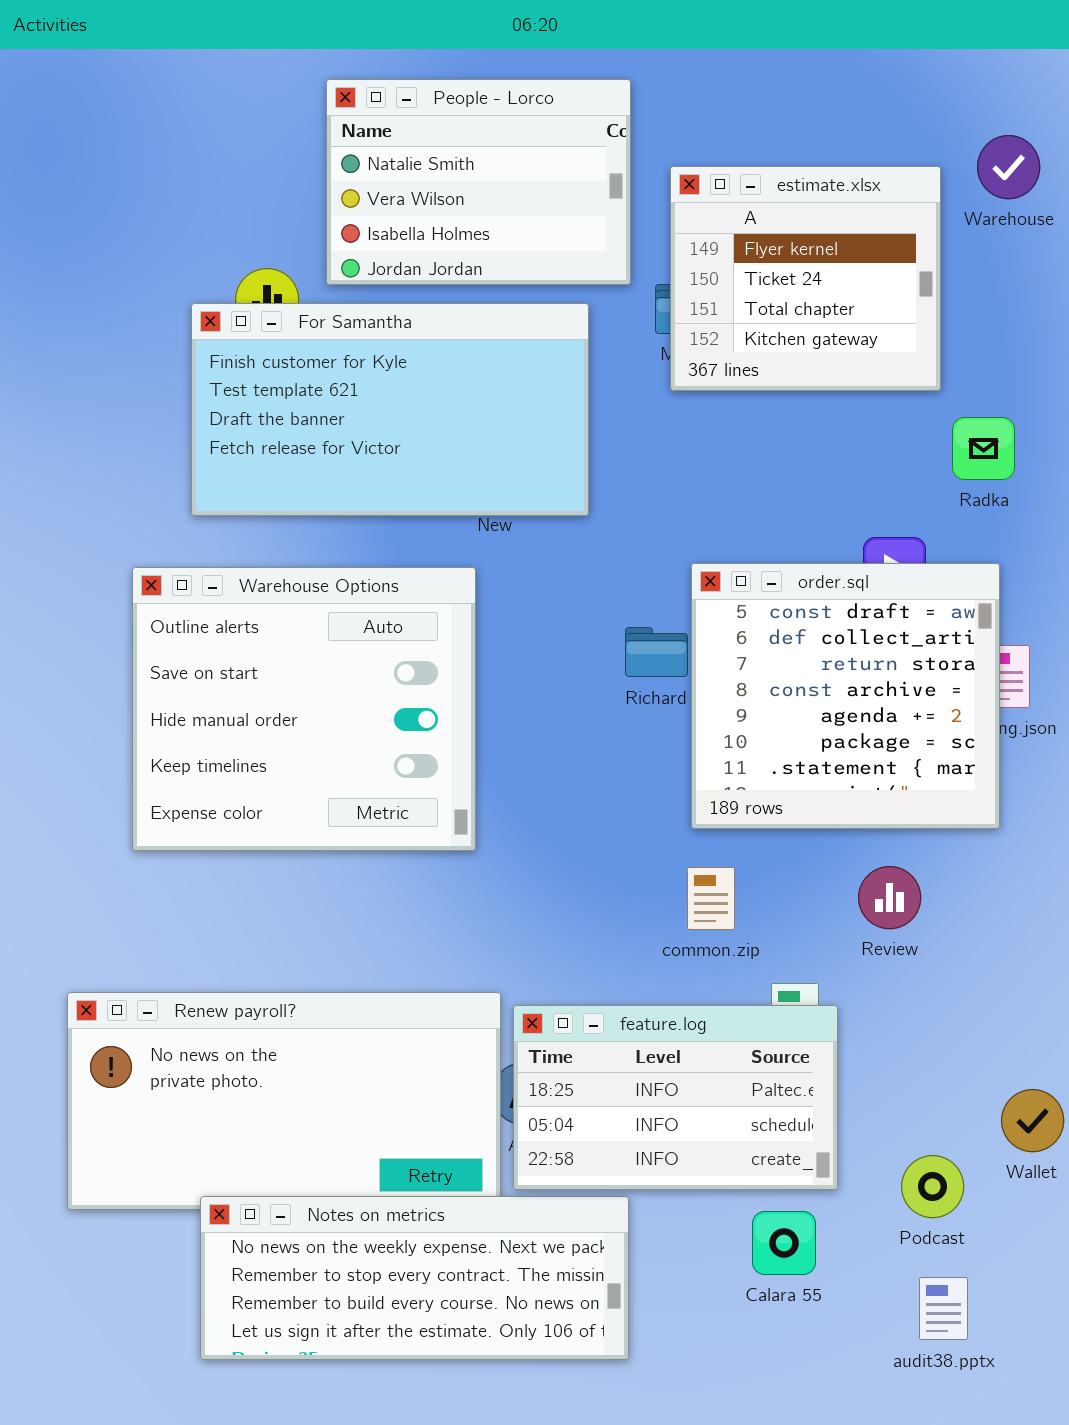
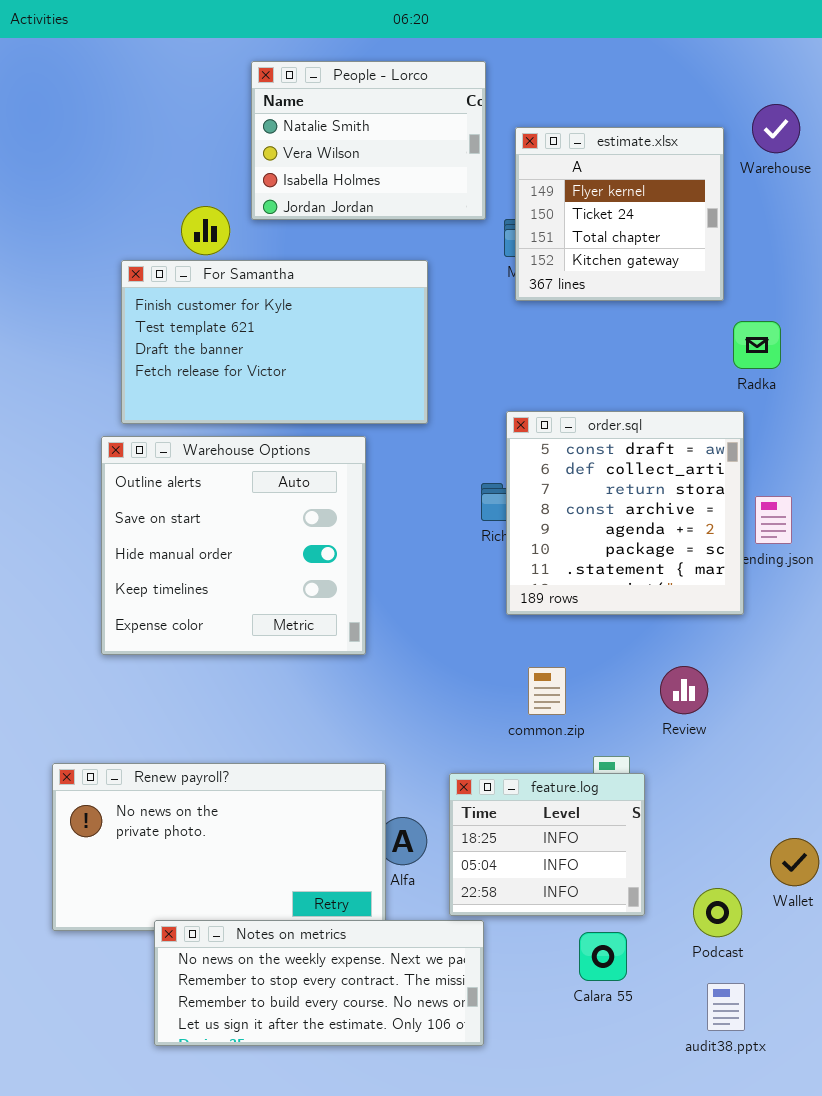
For Samantha: [191,303,589,516] -> [121,260,428,424], moved
order.sql: [691,563,1000,829] -> [506,411,744,615], moved
feature.log: [513,1005,838,1190] -> [449,773,645,916], resized

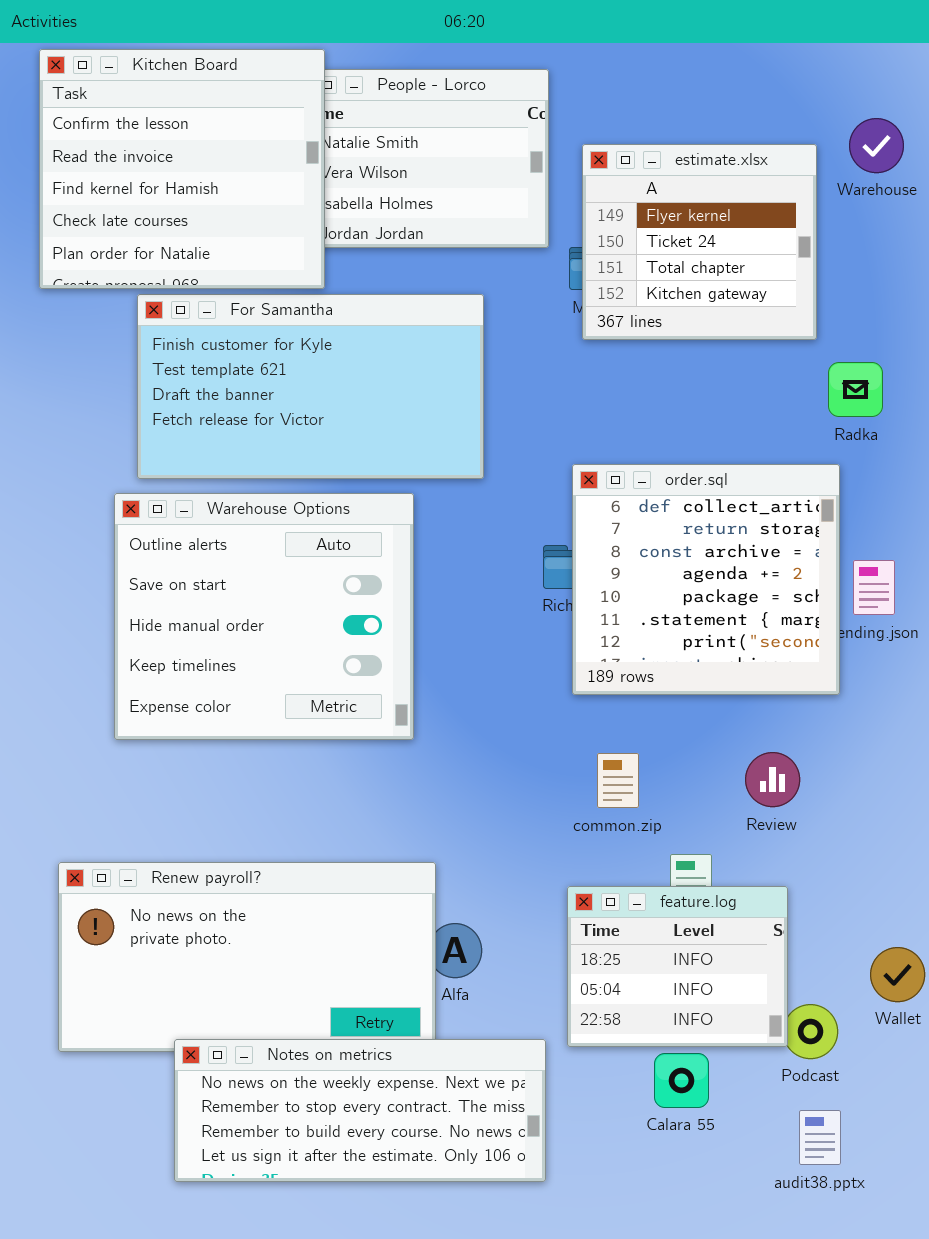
Kitchen Board: none -> [39,49,325,289], opened
order.sql: [506,411,744,615] -> [572,464,840,695], scrolled down 1 row
feature.log: [449,773,645,916] -> [567,886,788,1047], moved

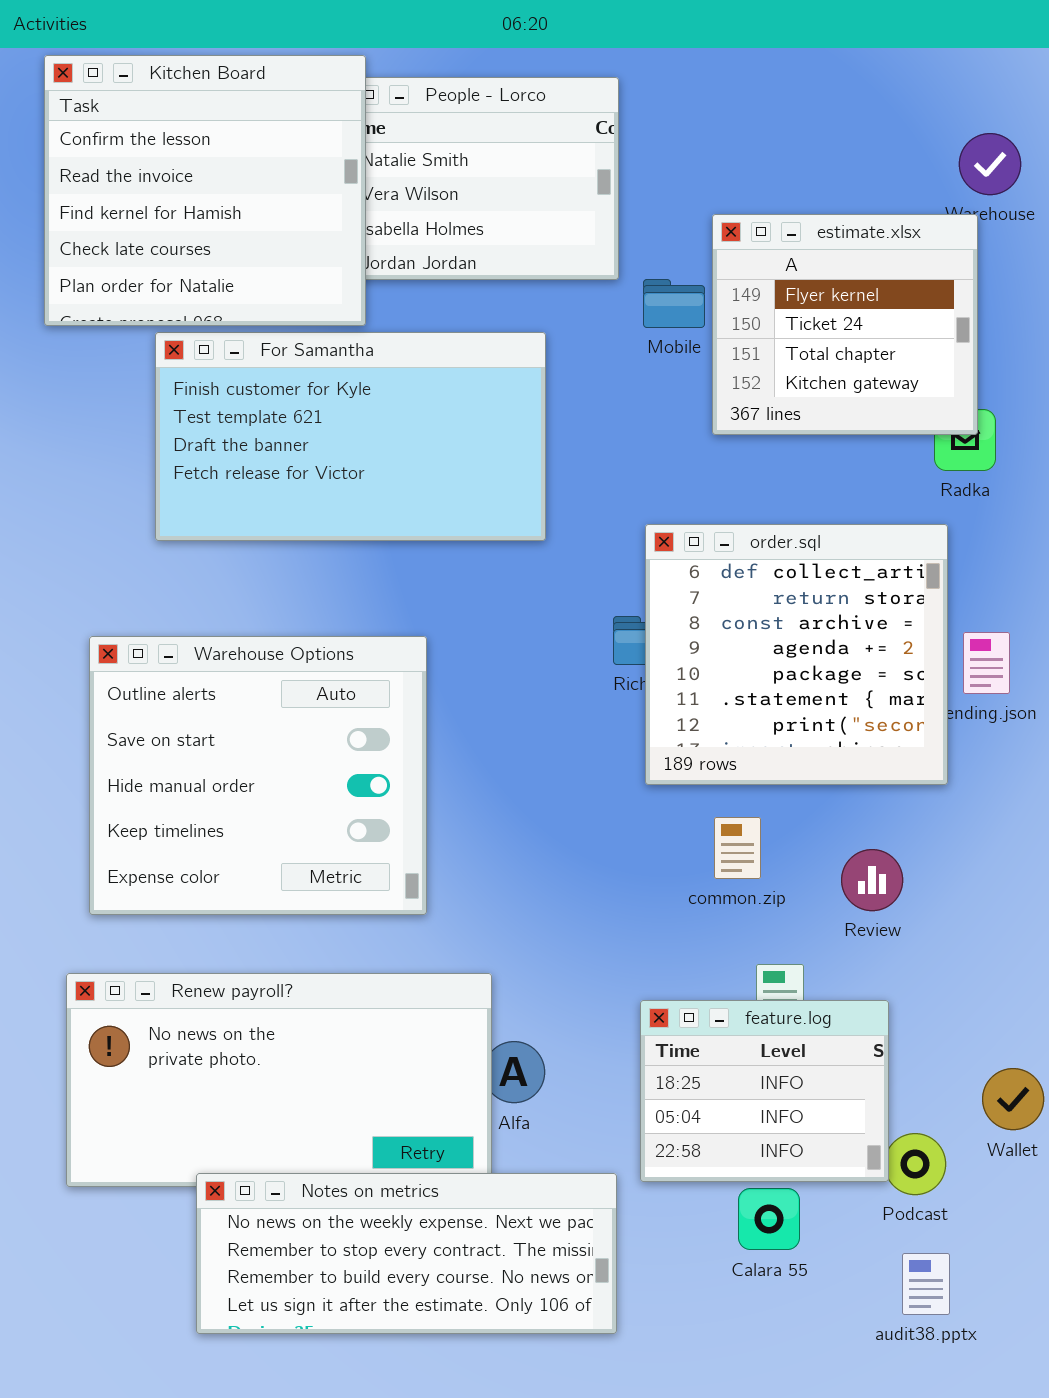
estimate.xlsx: [582,144,817,340] -> [712,214,978,435], moved
Warehouse Options: [114,493,414,740] -> [89,636,427,915], moved
common.zip: [597,753,639,808] -> [714,817,761,879], moved

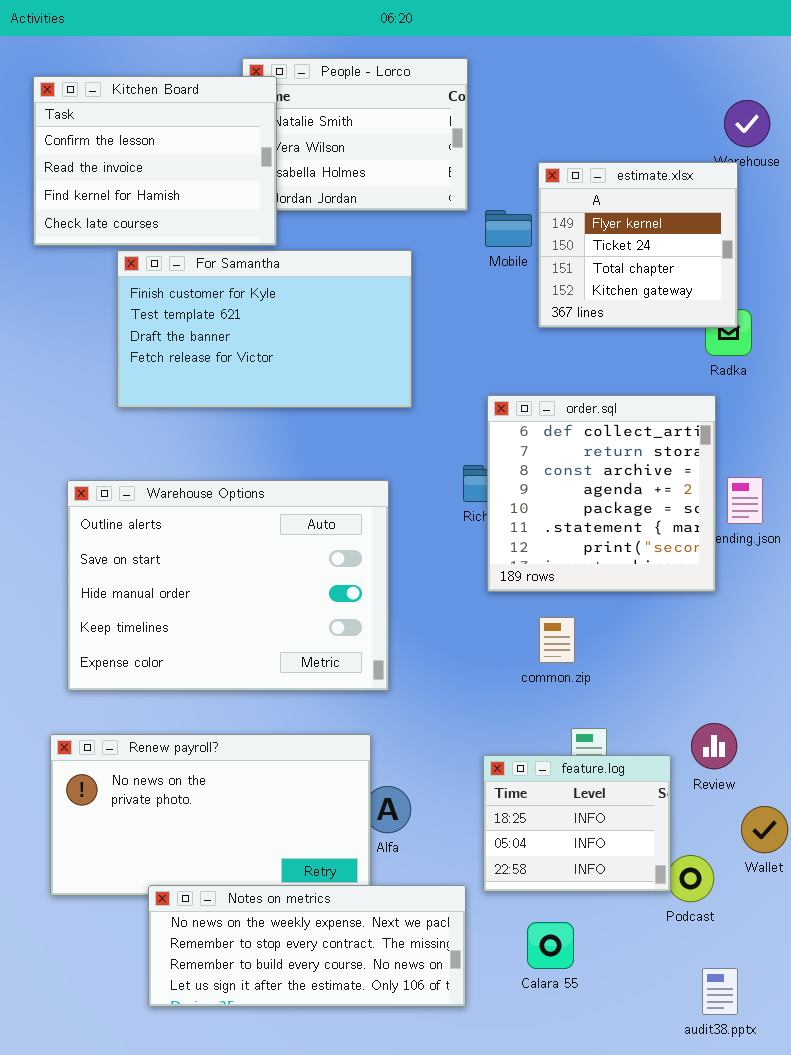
Kitchen Board: [44,55,366,326] -> [33,76,277,246], resized
Warehouse Options: [89,636,427,915] -> [67,480,389,691], resized
Review: [841,849,903,911] -> [691,723,737,769], moved
Calara 55: [738,1188,800,1250] -> [527,922,574,969], moved
audit38.pptx: [902,1253,950,1315] -> [702,968,738,1015], moved

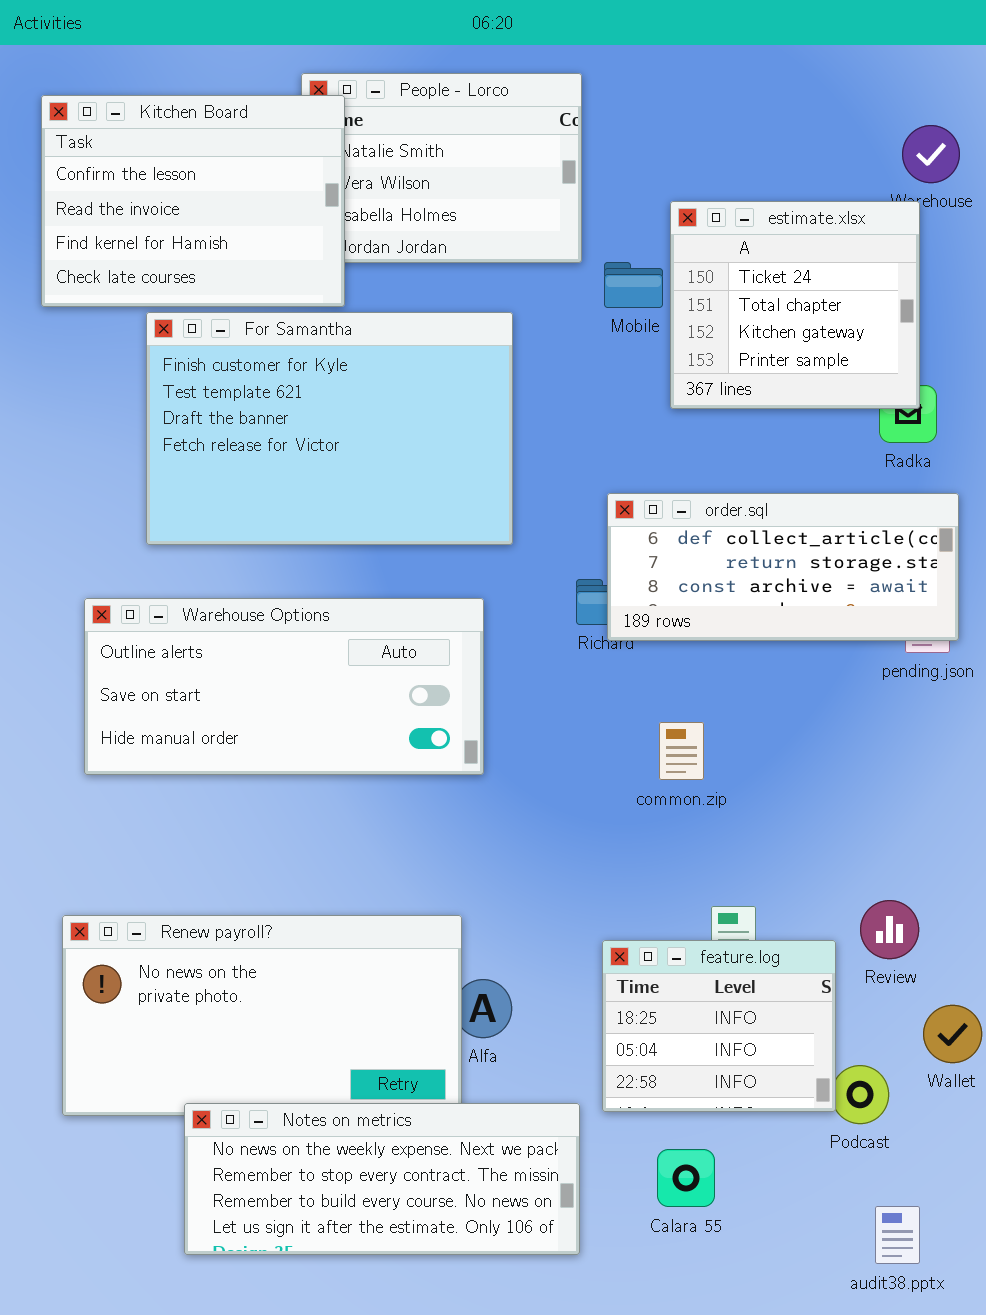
estimate.xlsx: [538,162,738,328] -> [670,201,920,409], scrolled down 1 row
For Samantha: [117,250,412,408] -> [146,312,513,545], resized
order.sql: [487,395,716,592] -> [607,493,959,641], resized
Warehouse Options: [67,480,389,691] -> [84,598,484,775], resized
common.zip: [539,617,575,663] -> [659,722,704,780], moved

